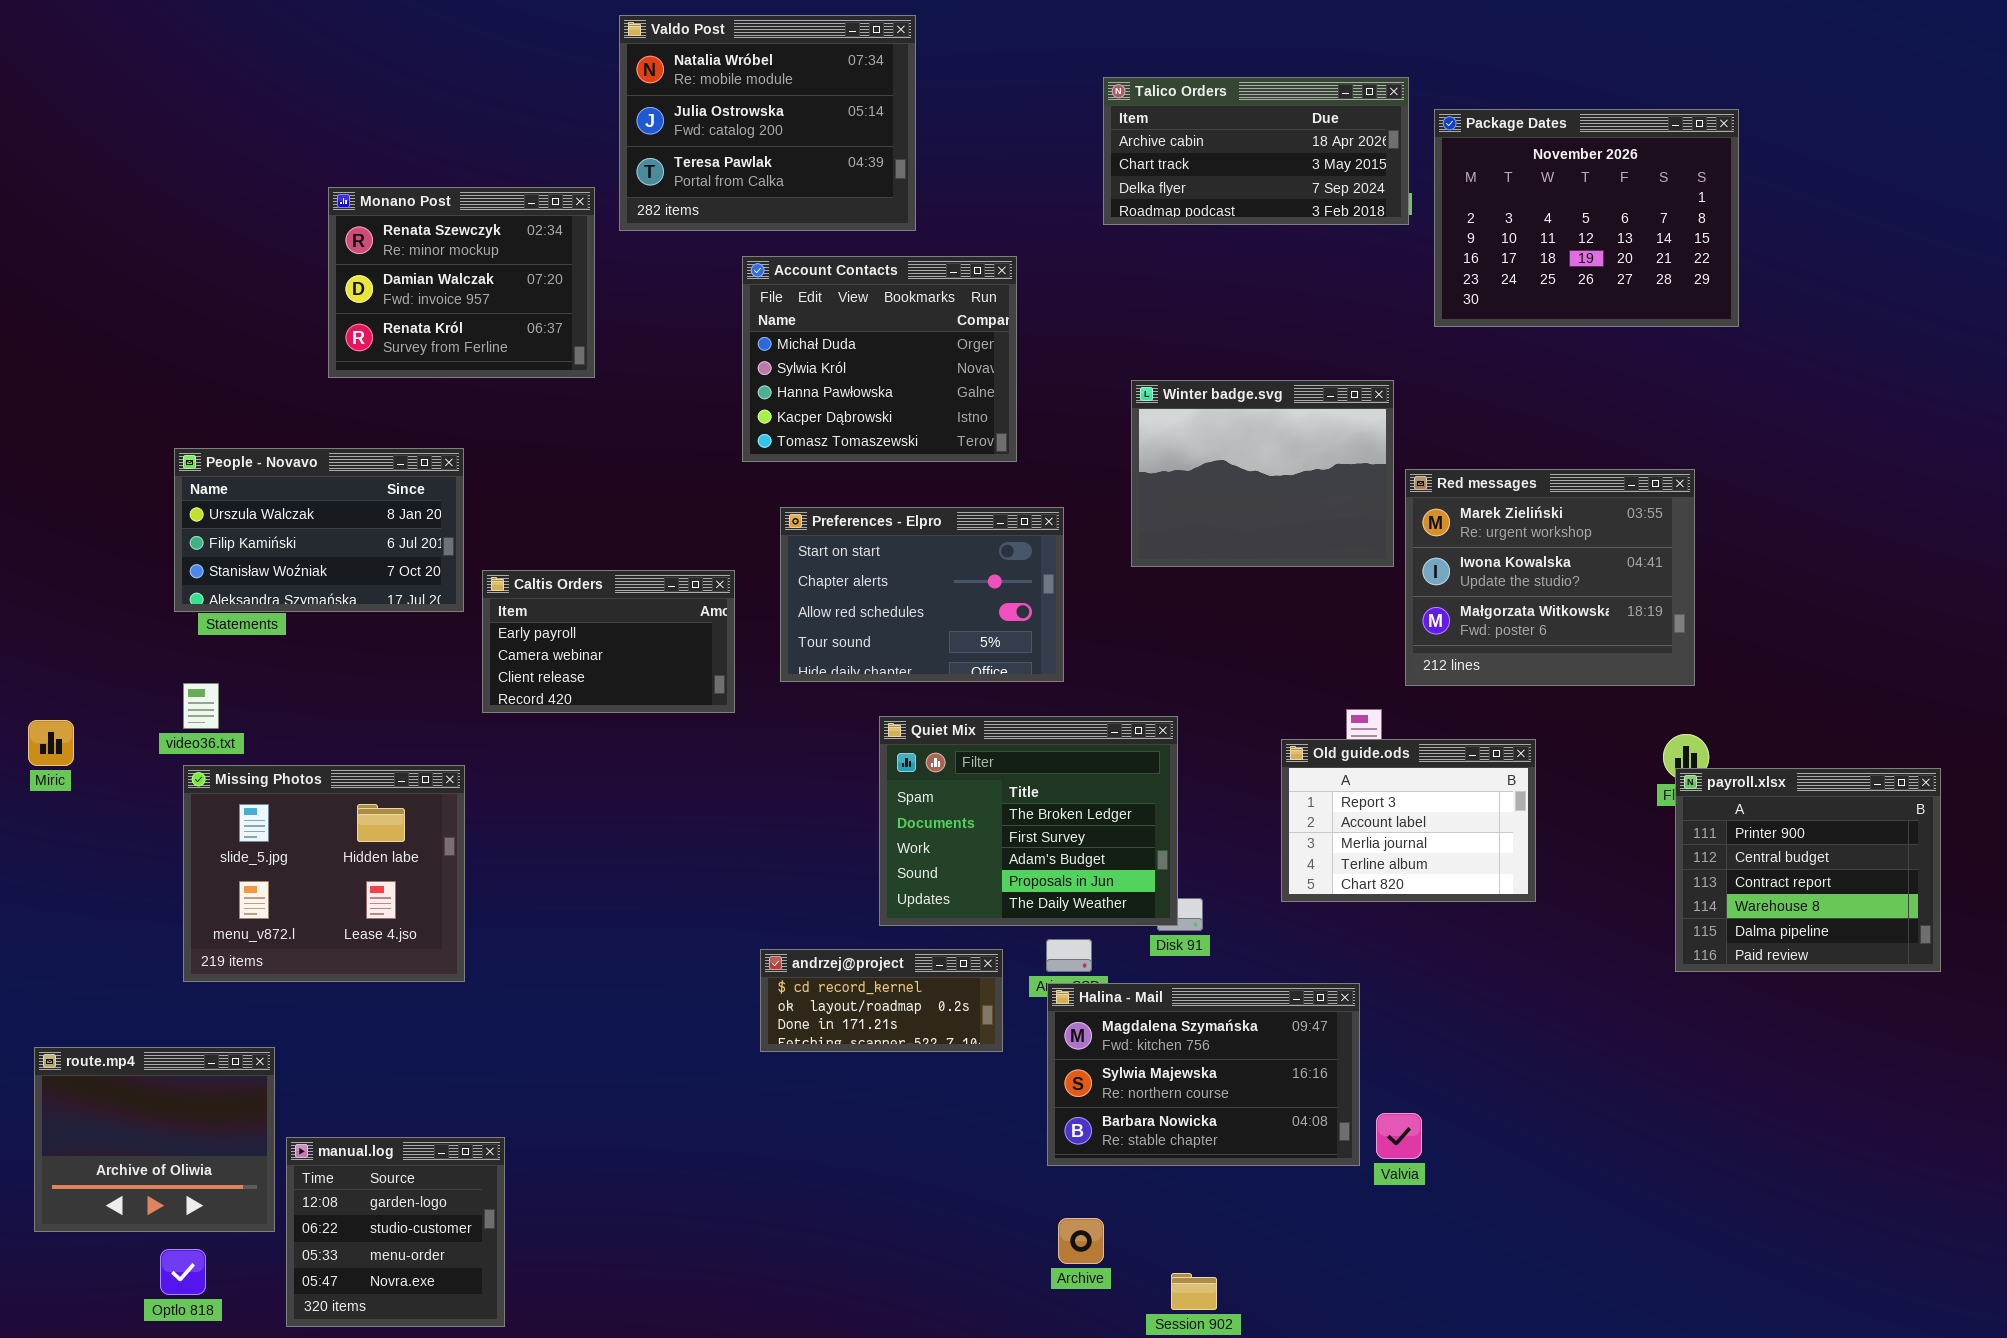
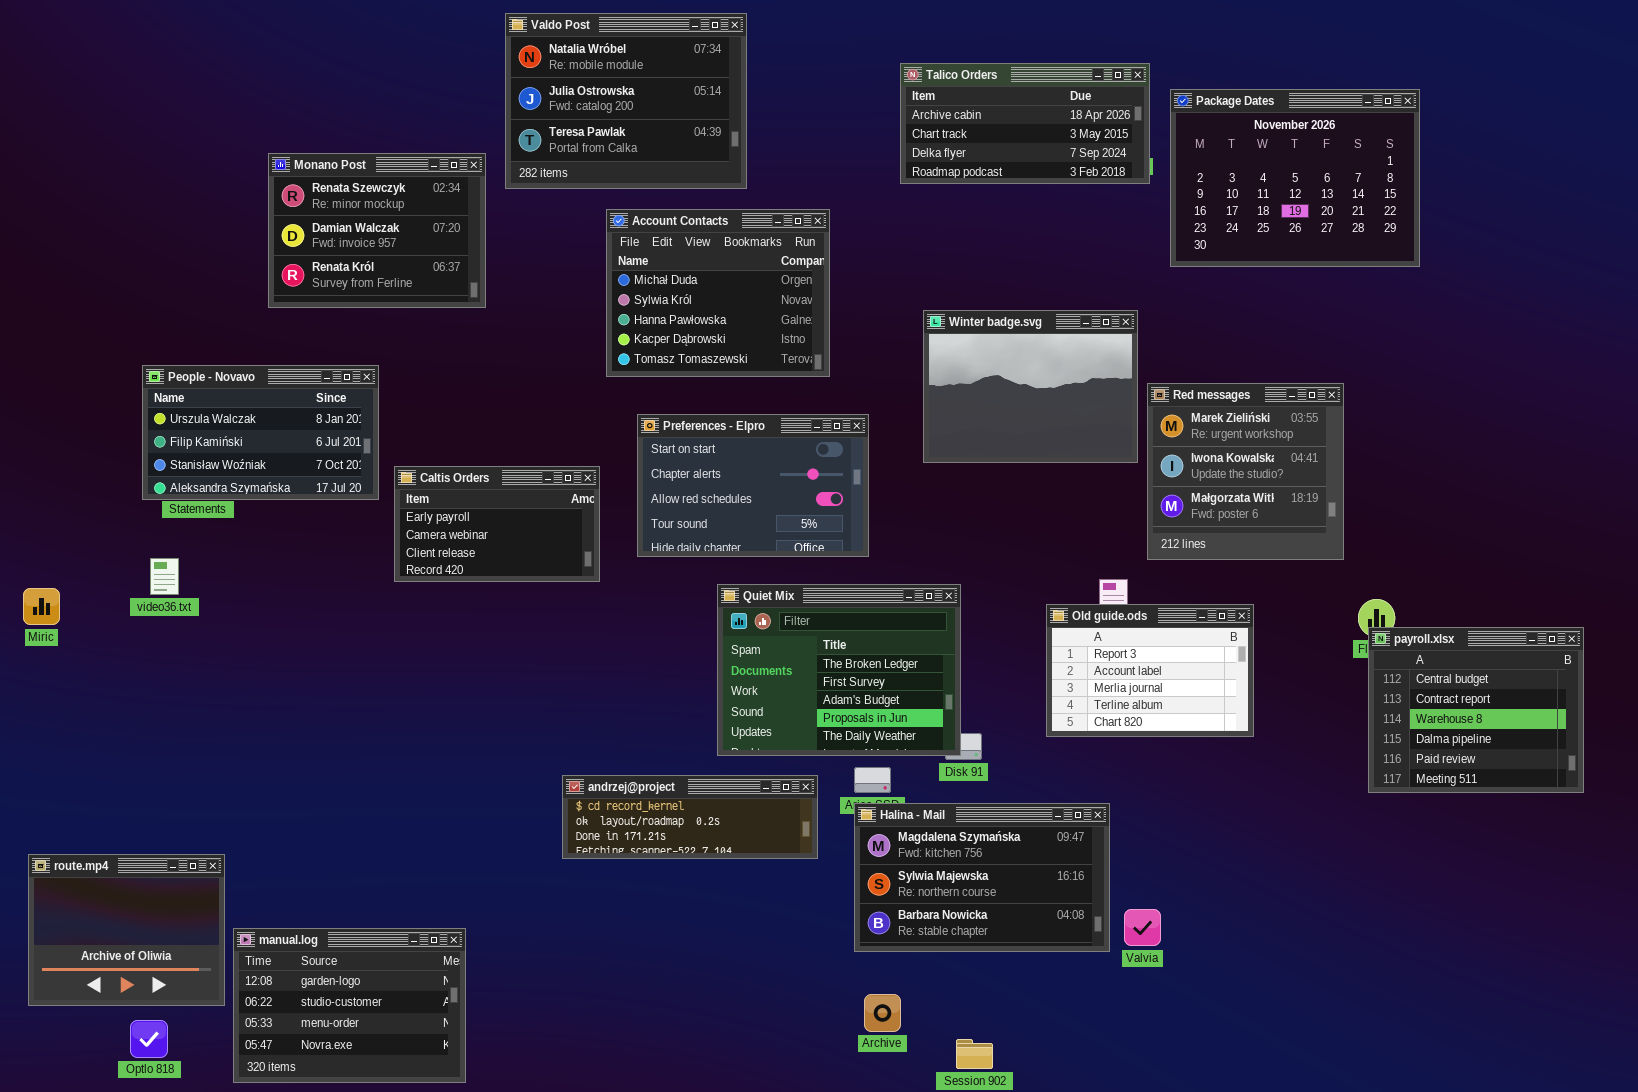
Red messages: [1405,469,1695,686] -> [1147,383,1344,560], resized
Missing Photos: [183,765,465,982] -> none, closed
payroll.xlsx: [1675,768,1941,972] -> [1368,627,1584,793], scrolled down 1 row
andrzej@project: [760,949,1003,1052] -> [562,775,818,859], resized
manual.log: [286,1137,505,1327] -> [233,928,466,1083], resized

